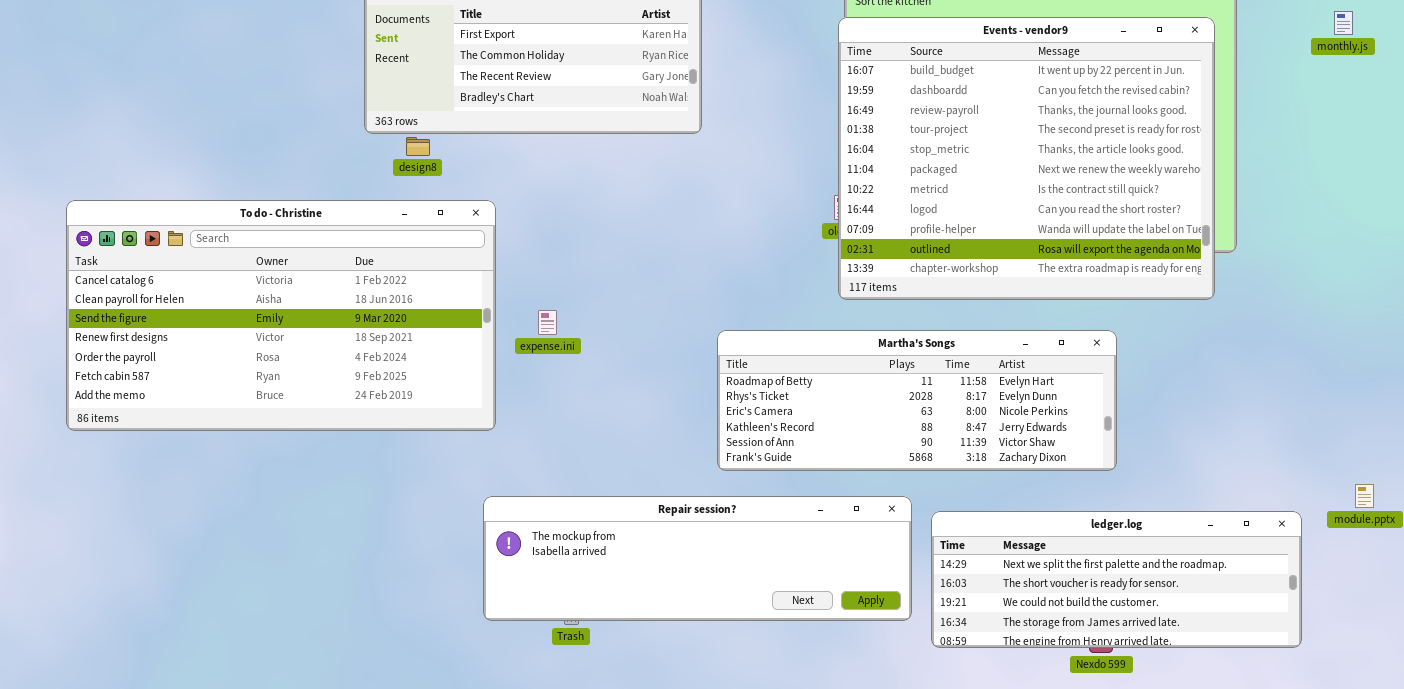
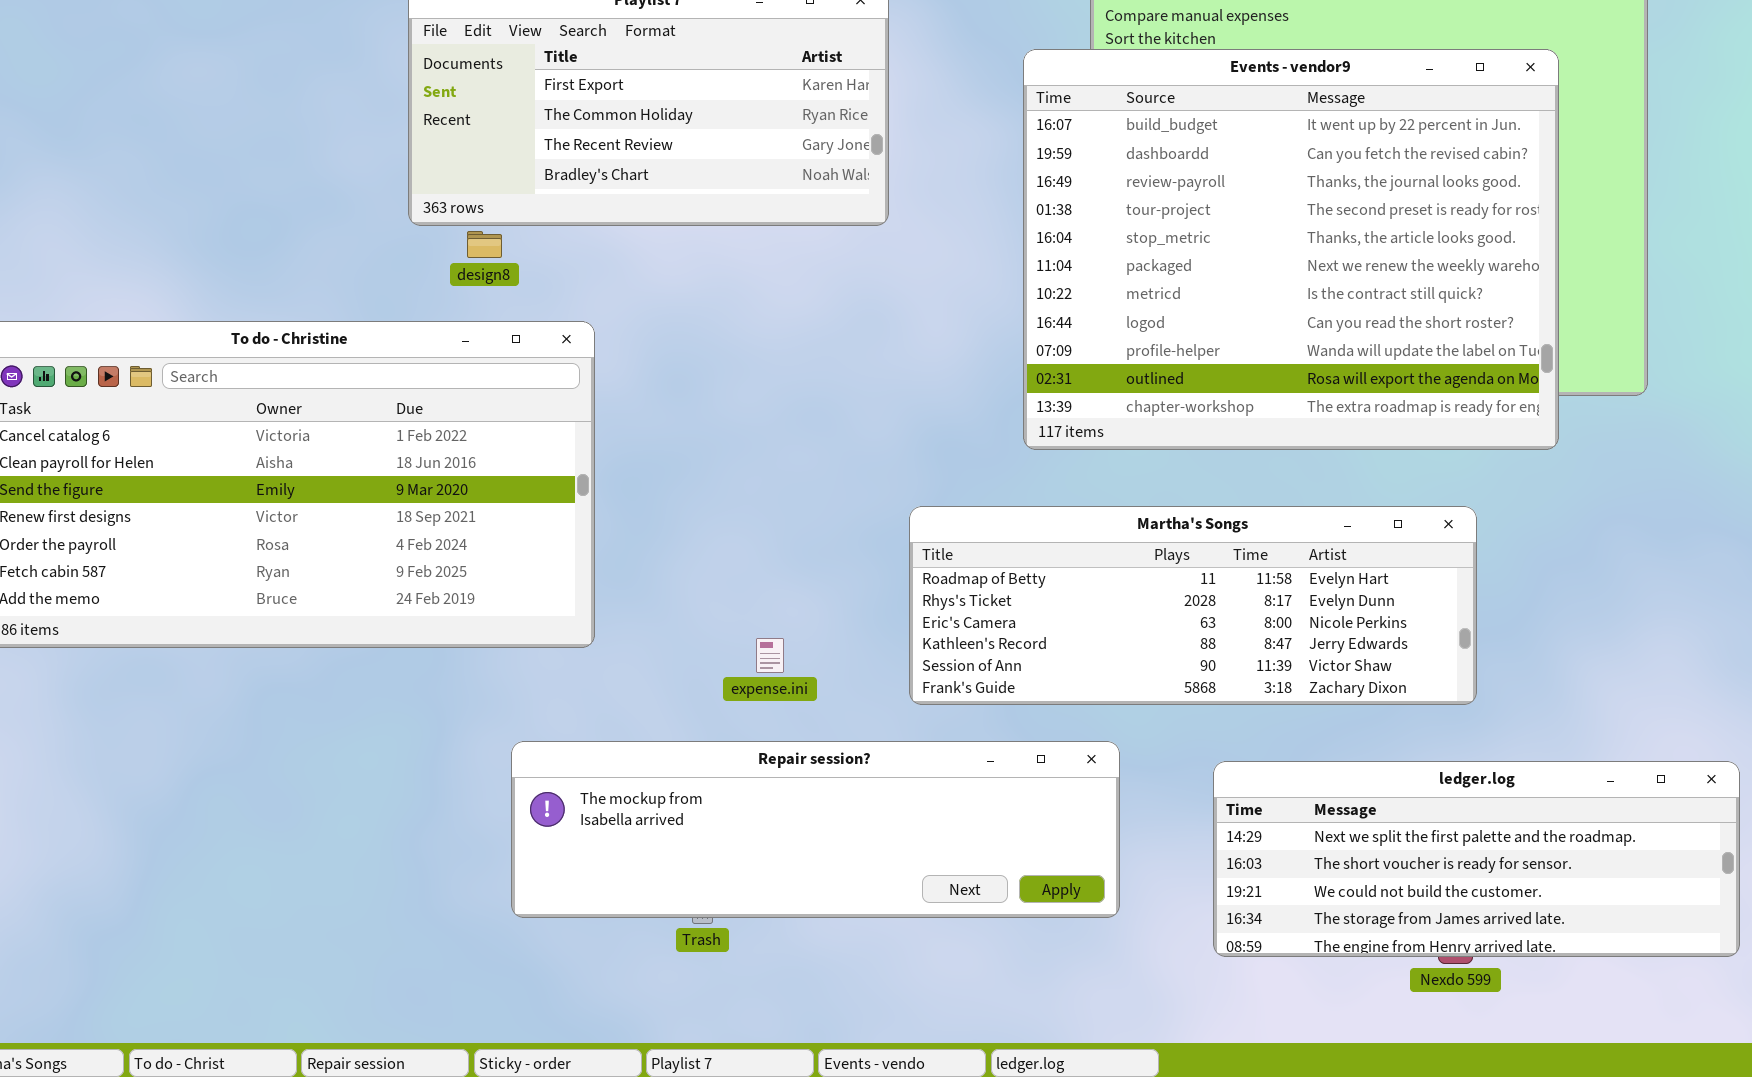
Events - vendor9: [838,17,1215,300] -> [1023,49,1559,450], moved
expense.ini: [538,310,557,335] -> [756,638,784,673], moved
Repair session?: [483,496,912,621] -> [511,741,1120,918], moved

